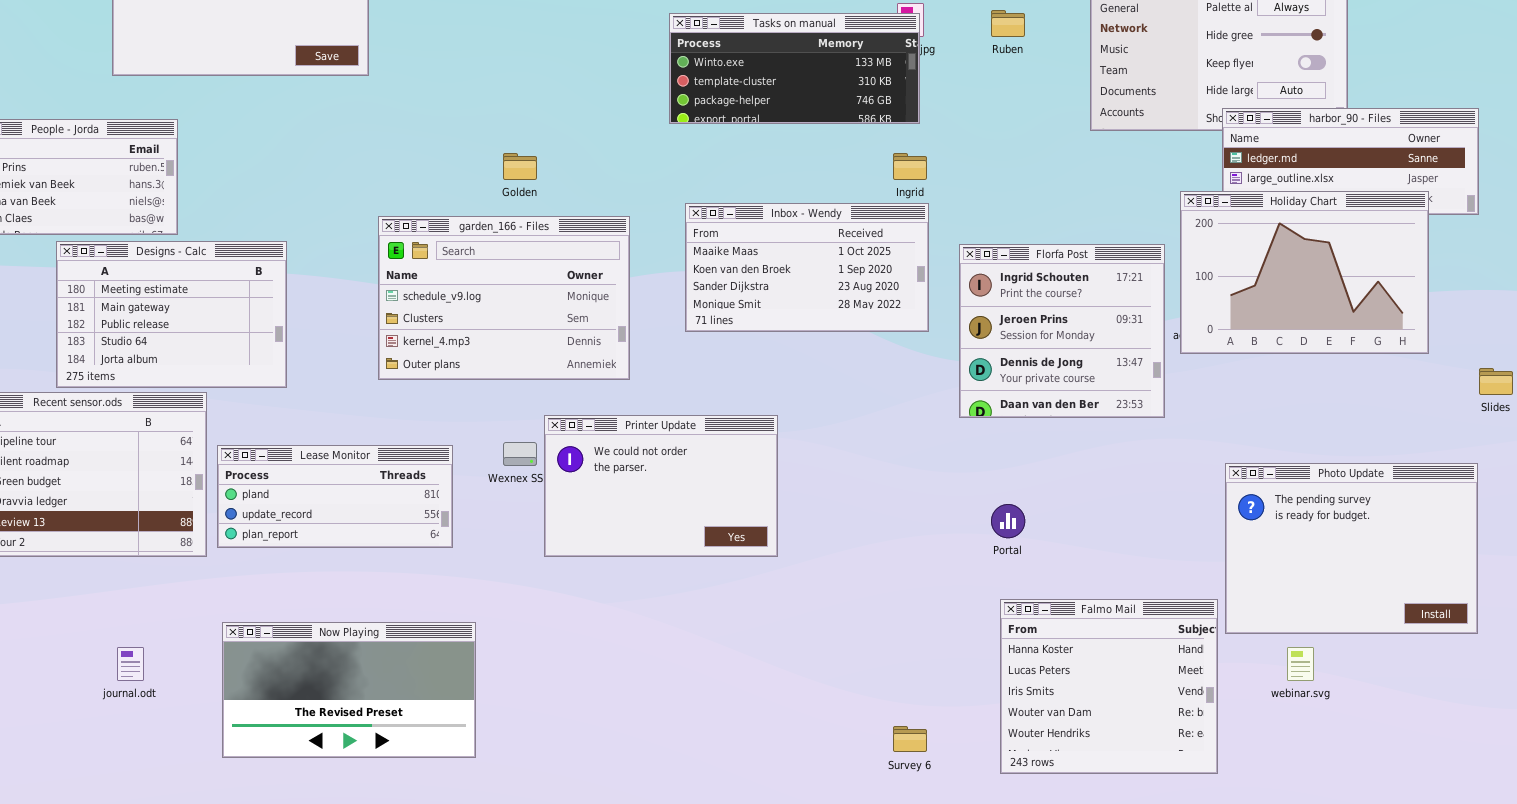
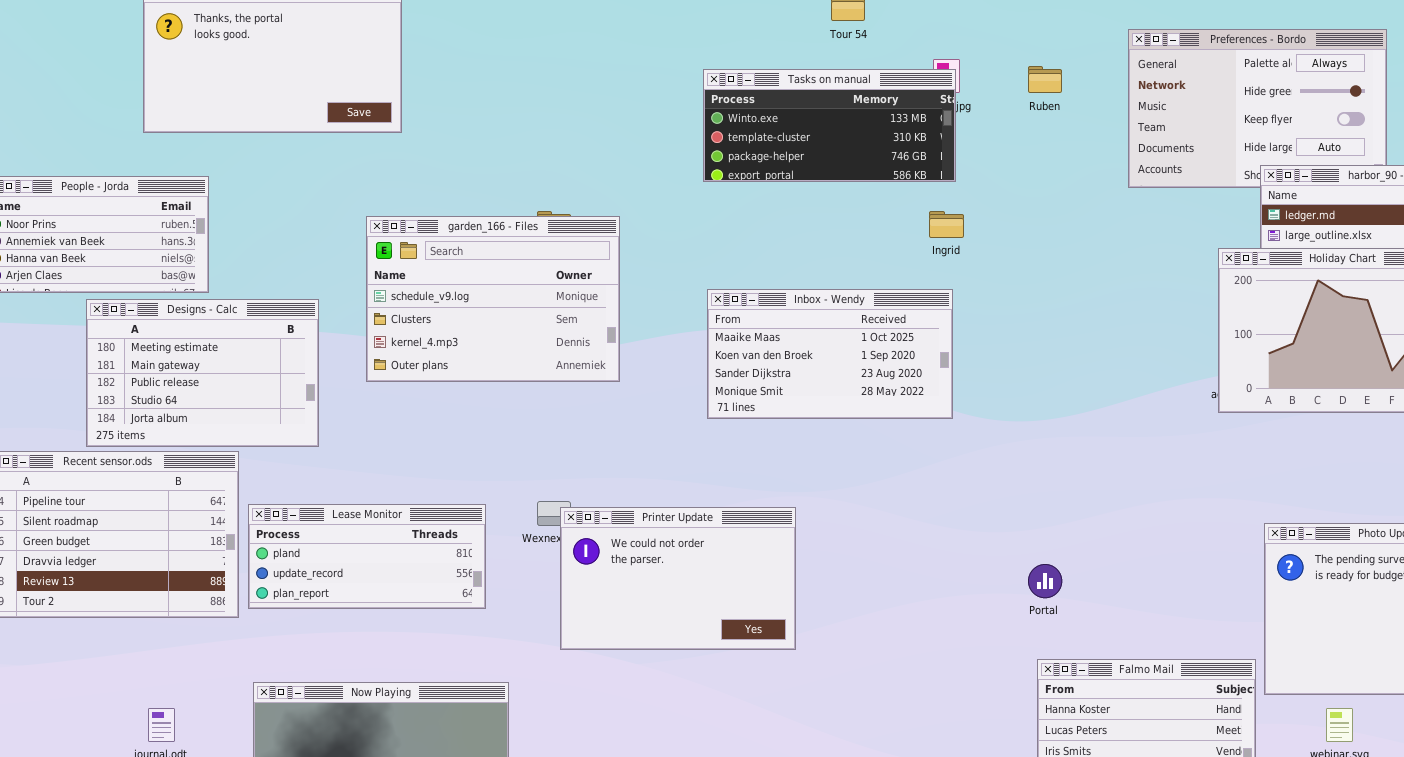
Inbox - Wendy: [685,203,929,332] -> [707,289,953,419], moved
garden_166 - Files: [378,216,630,380] -> [366,216,620,382], moved
Florfa Post: [959,244,1165,418] -> none, closed
Printer Update: [544,415,778,557] -> [560,507,796,650], moved

